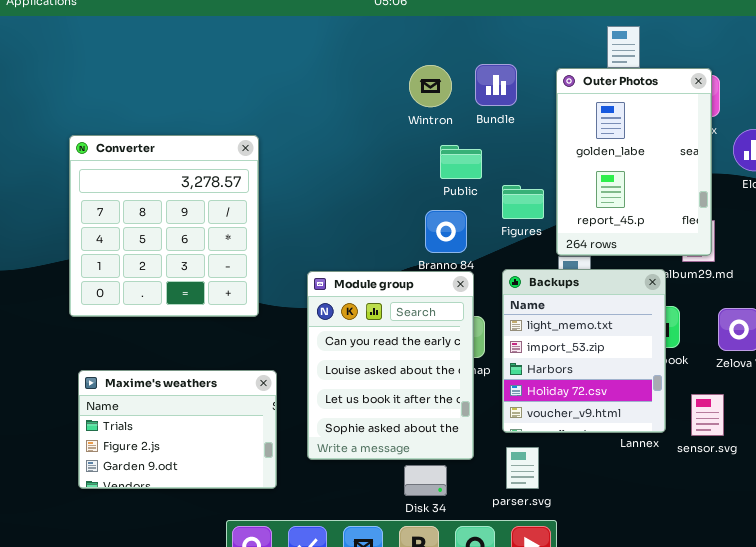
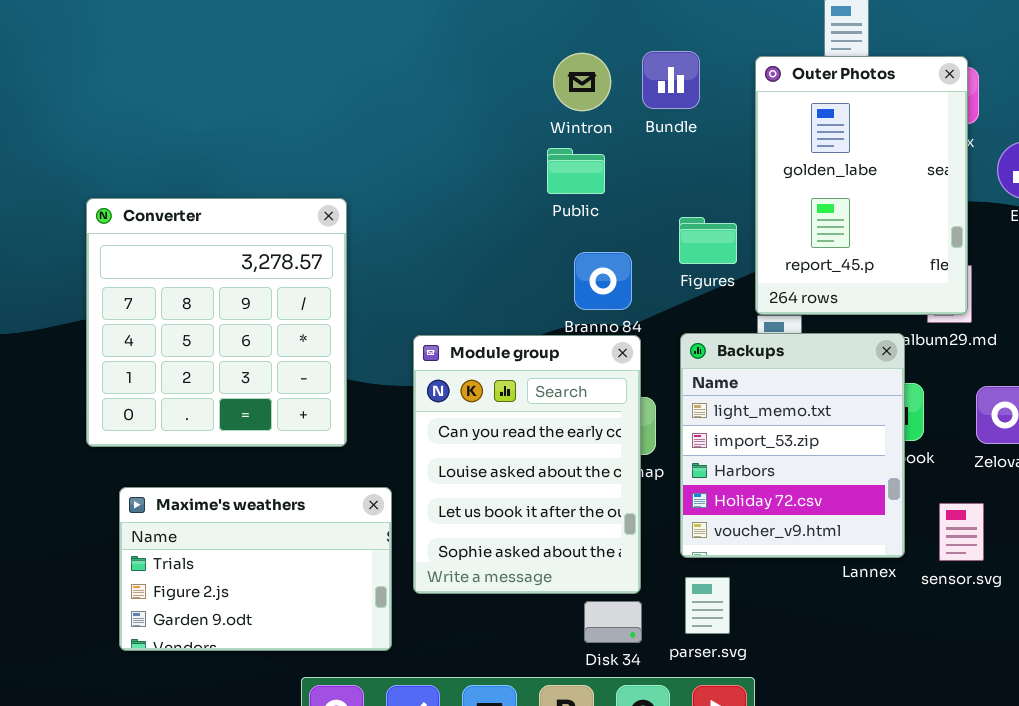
Converter: [69,135,259,317] -> [86,198,347,447], moved
Public: [440,145,482,179] -> [547,148,605,194], moved
Maxime's weathers: [78,370,277,489] -> [119,487,392,651], moved
Disk 34: [404,465,447,496] -> [584,601,642,643], moved

